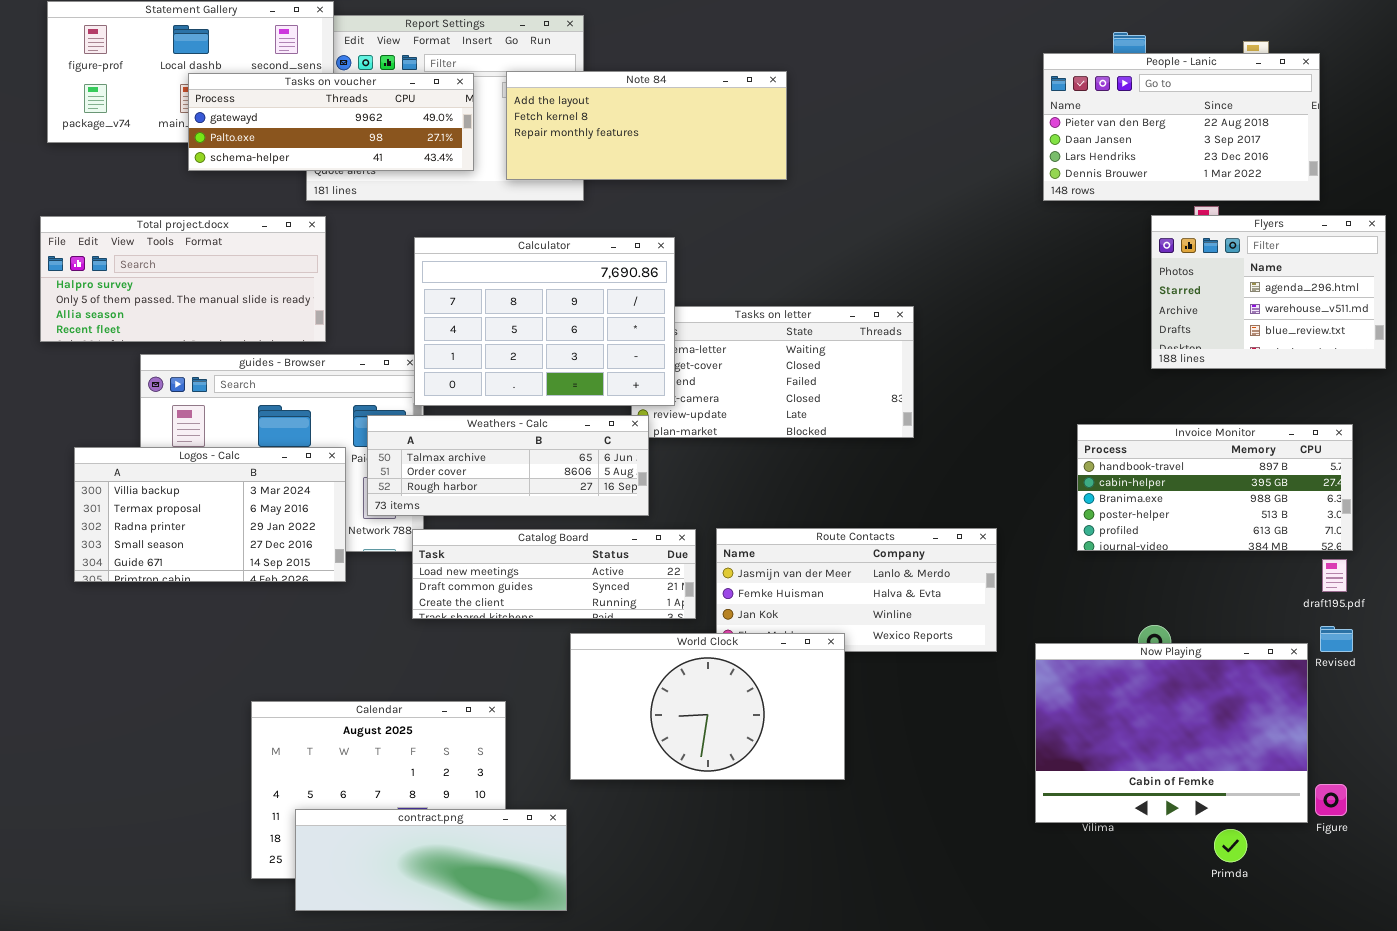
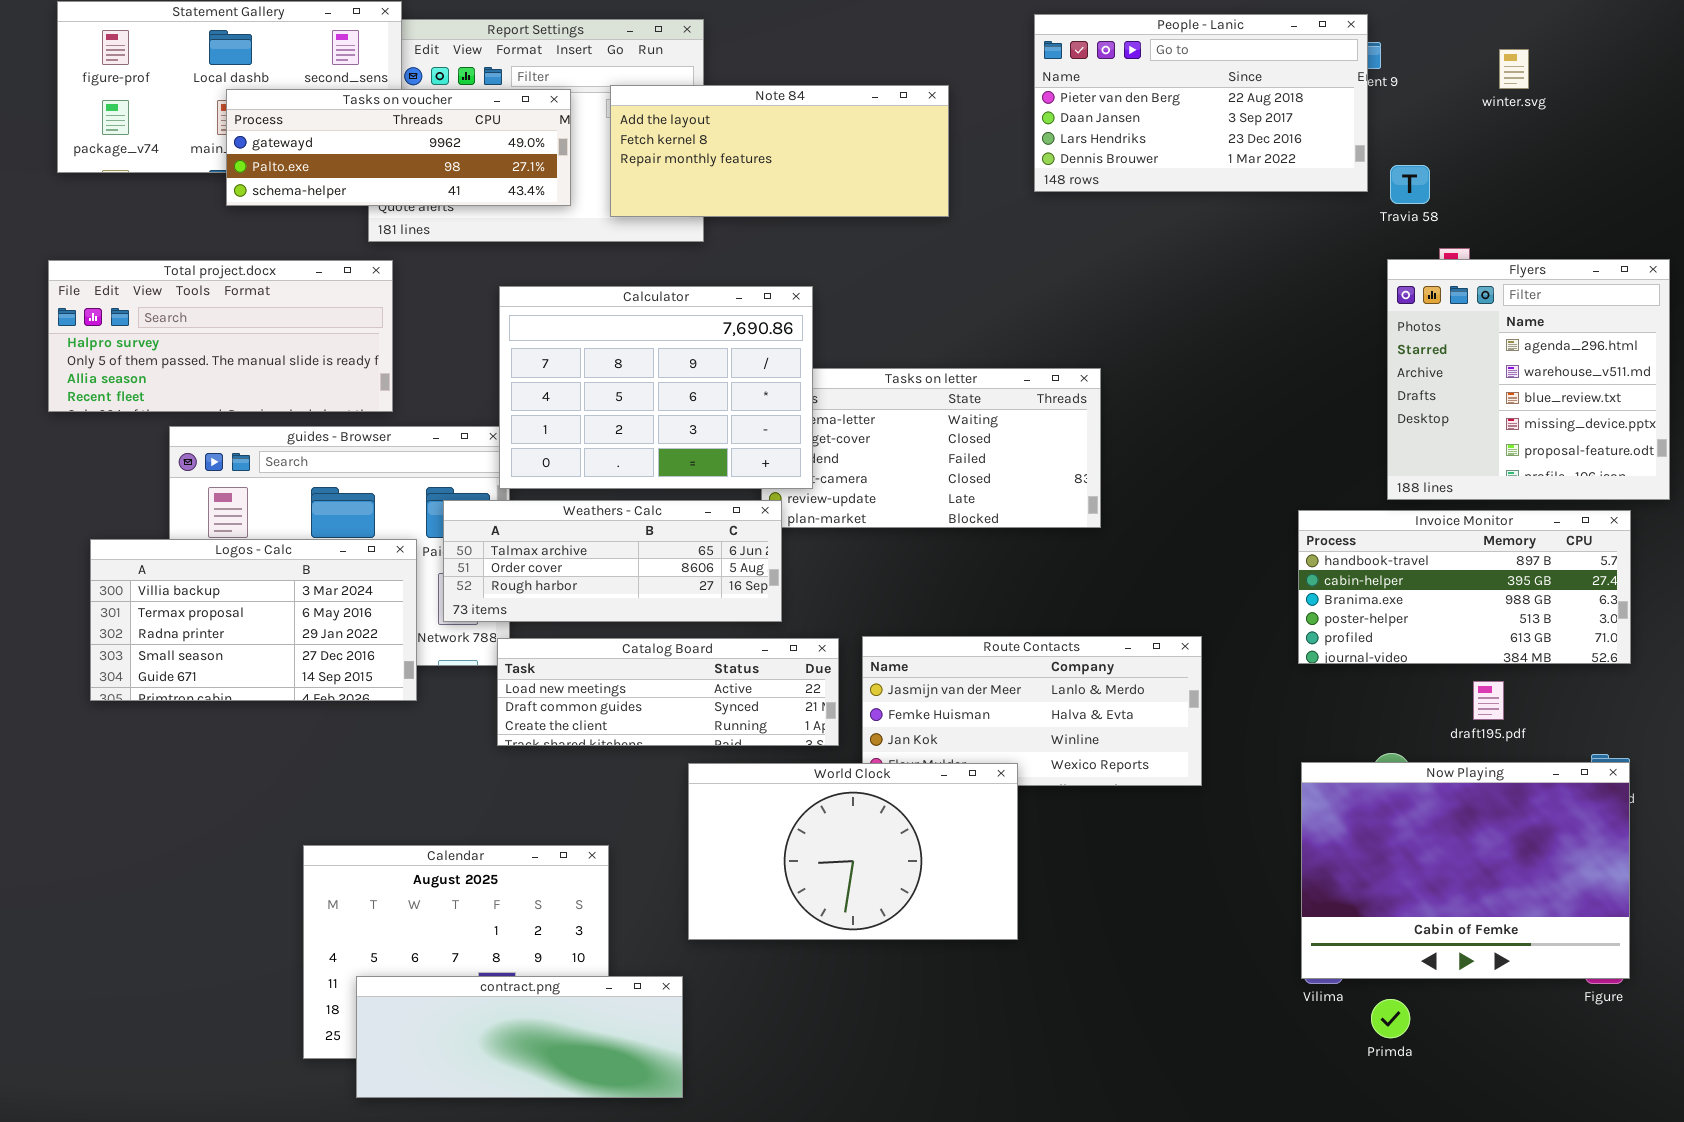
People - Lanic: [1043,53,1320,201] -> [1034,14,1368,192], moved
Flyers: [1151,215,1386,369] -> [1387,259,1670,500], resized
draft195.pdf: [1322,559,1347,592] -> [1473,681,1504,720], moved
Now Playing: [1035,643,1308,823] -> [1301,762,1630,979], moved
Primda: [1214,829,1247,862] -> [1371,999,1410,1038], moved

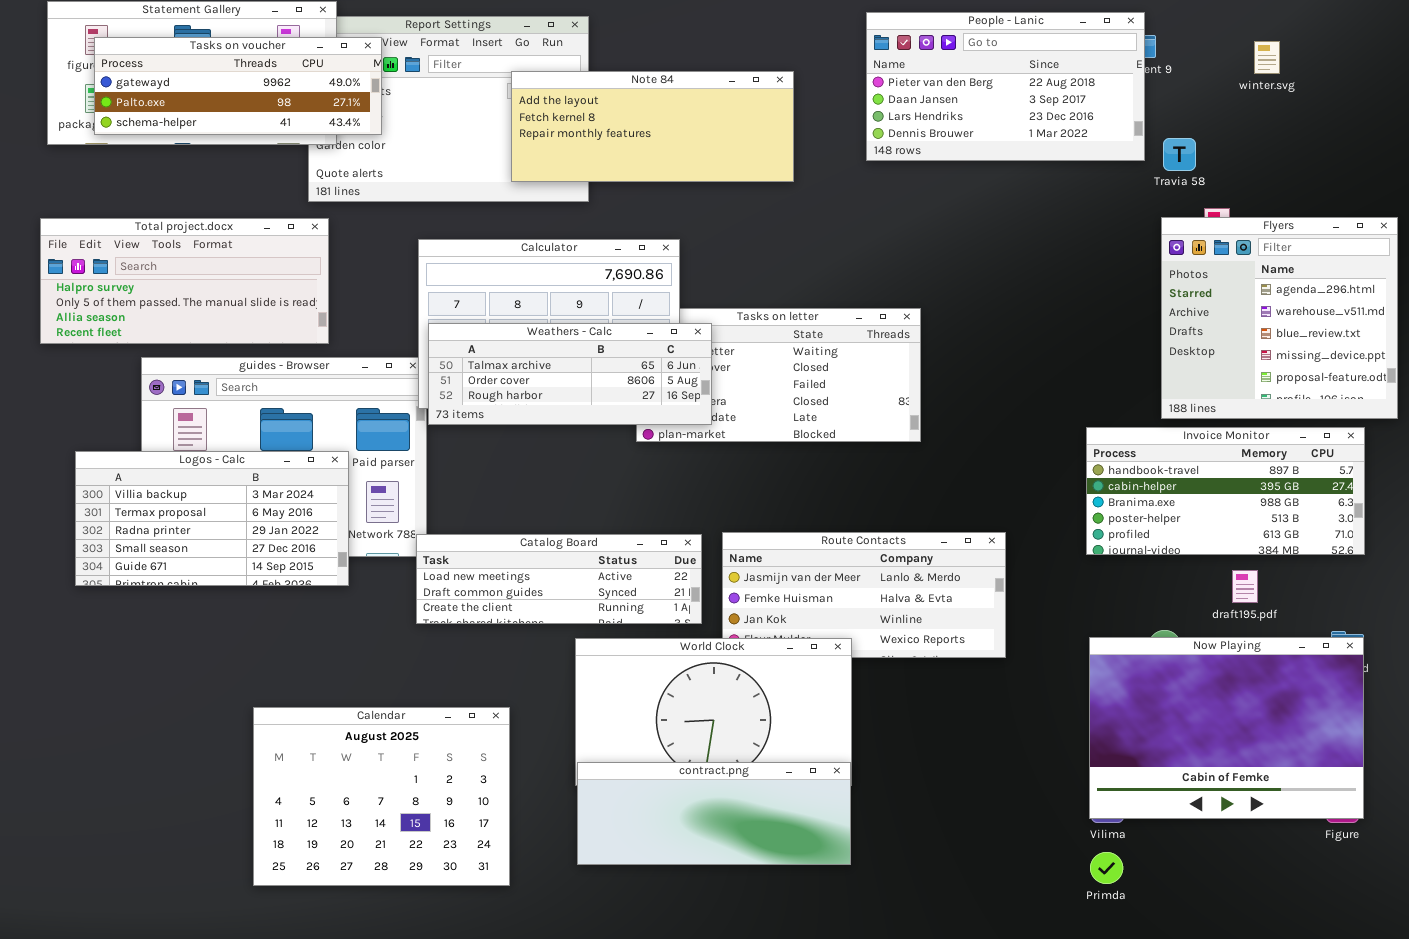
Tasks on voucher: [226,89,571,206] -> [94,37,382,135], moved
Weathers - Calc: [443,500,782,622] -> [428,323,712,425], moved
contract.png: [356,976,683,1098] -> [577,762,851,865], moved
Primda: [1371,999,1410,1038] -> [1090,852,1123,884], moved

